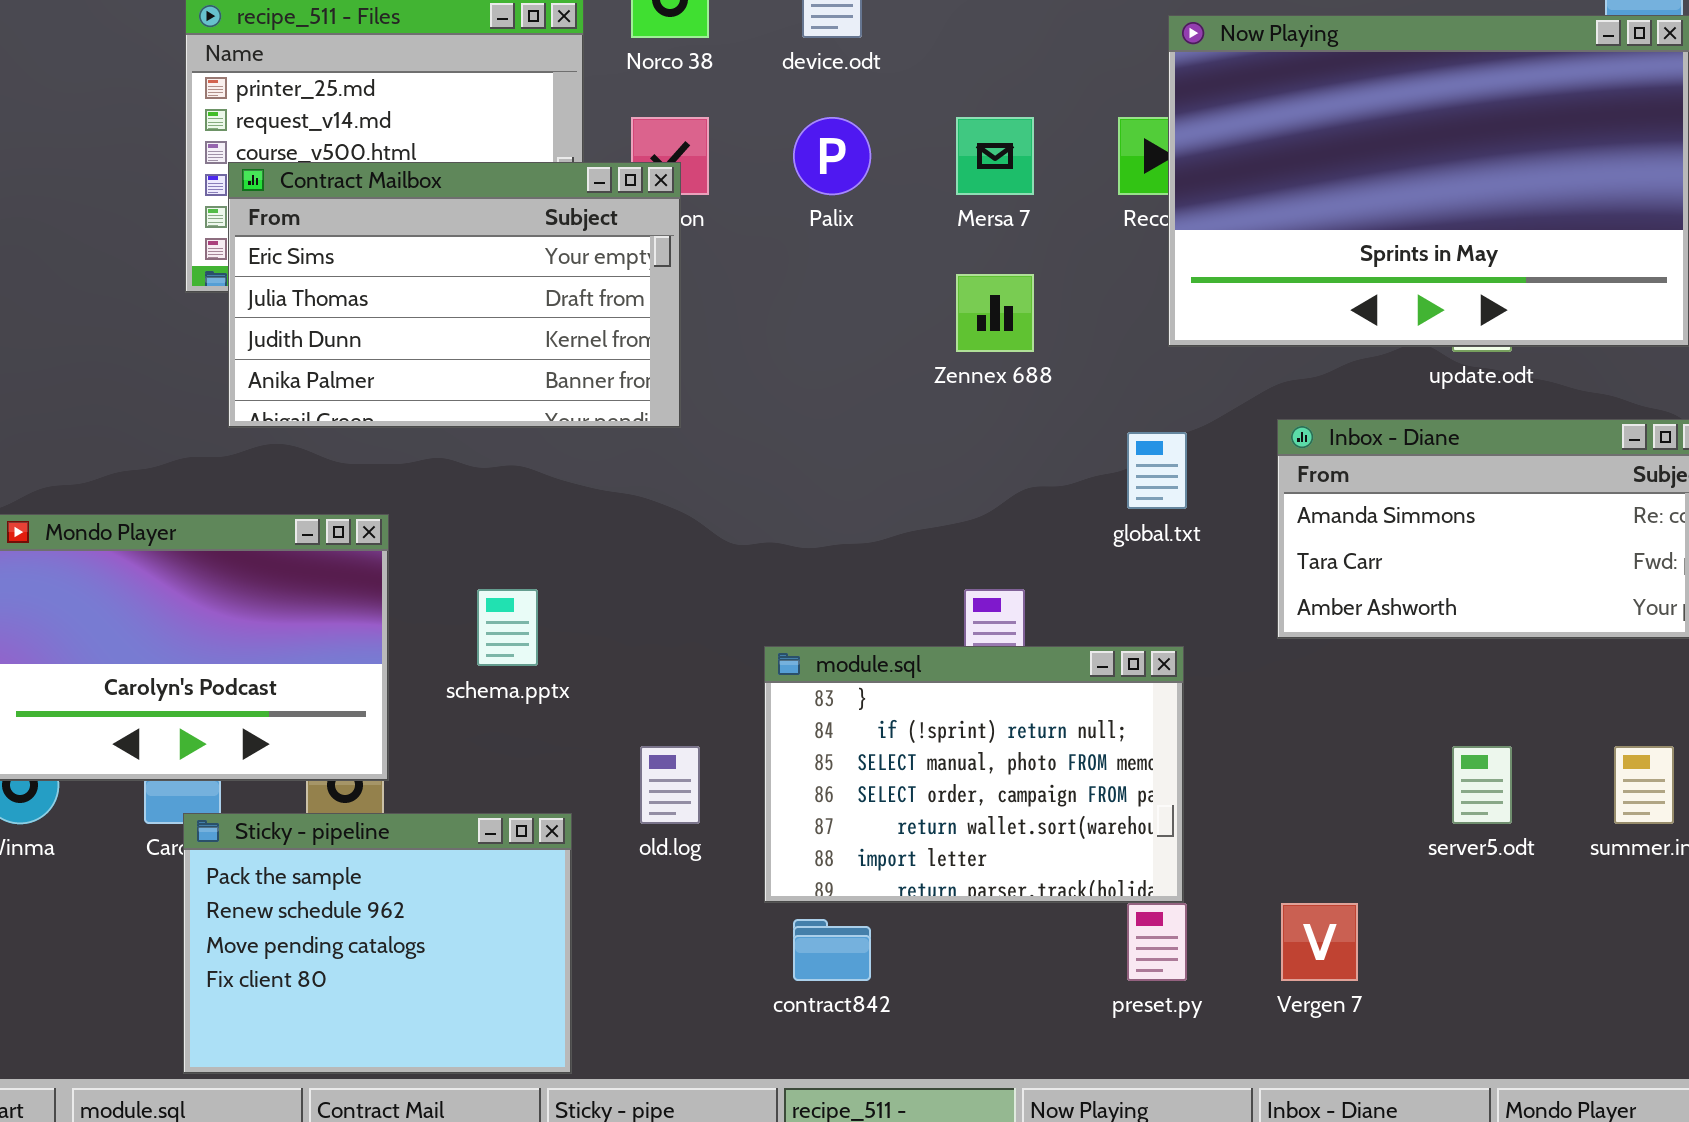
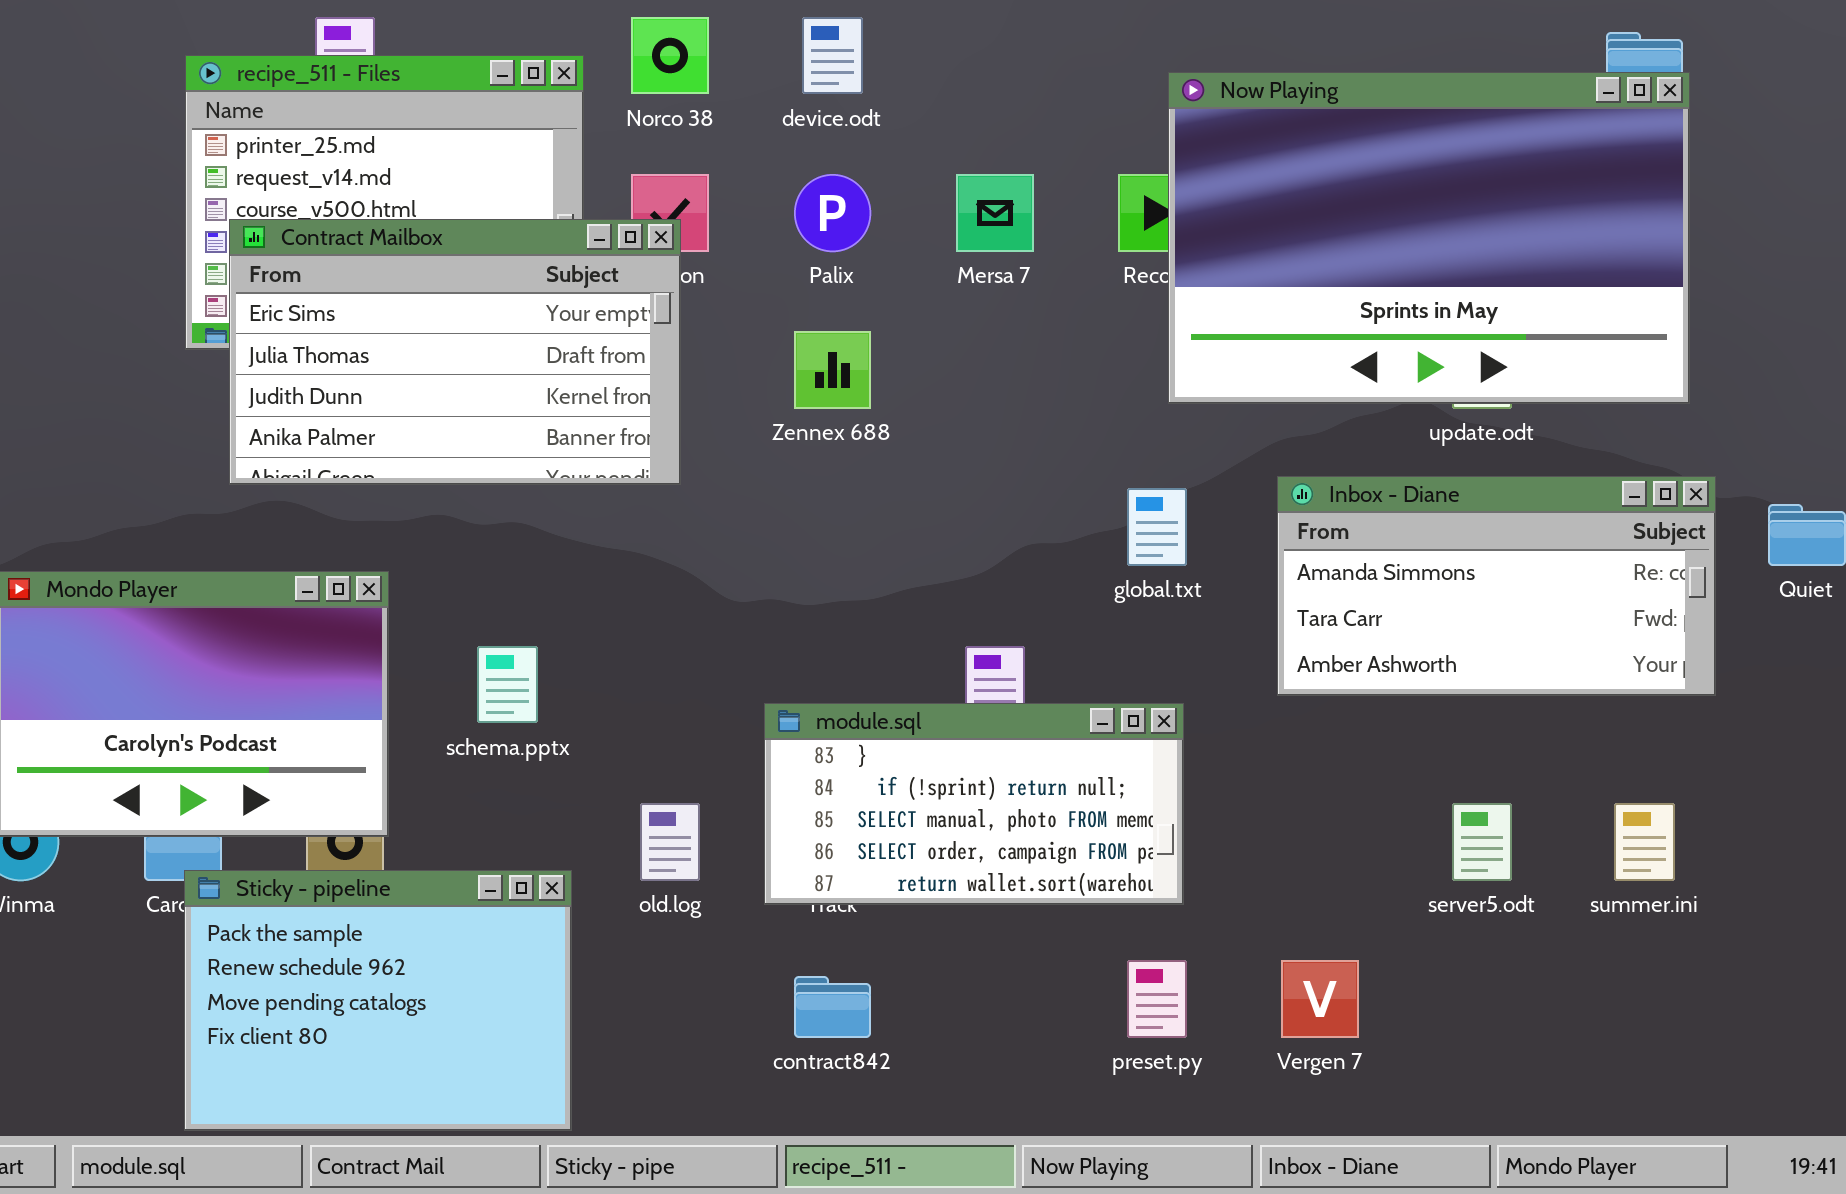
Zennex 688: [956,274,1034,352] -> [794,331,871,409], moved
module.sql: [764,646,1184,903] -> [764,703,1184,905], resized

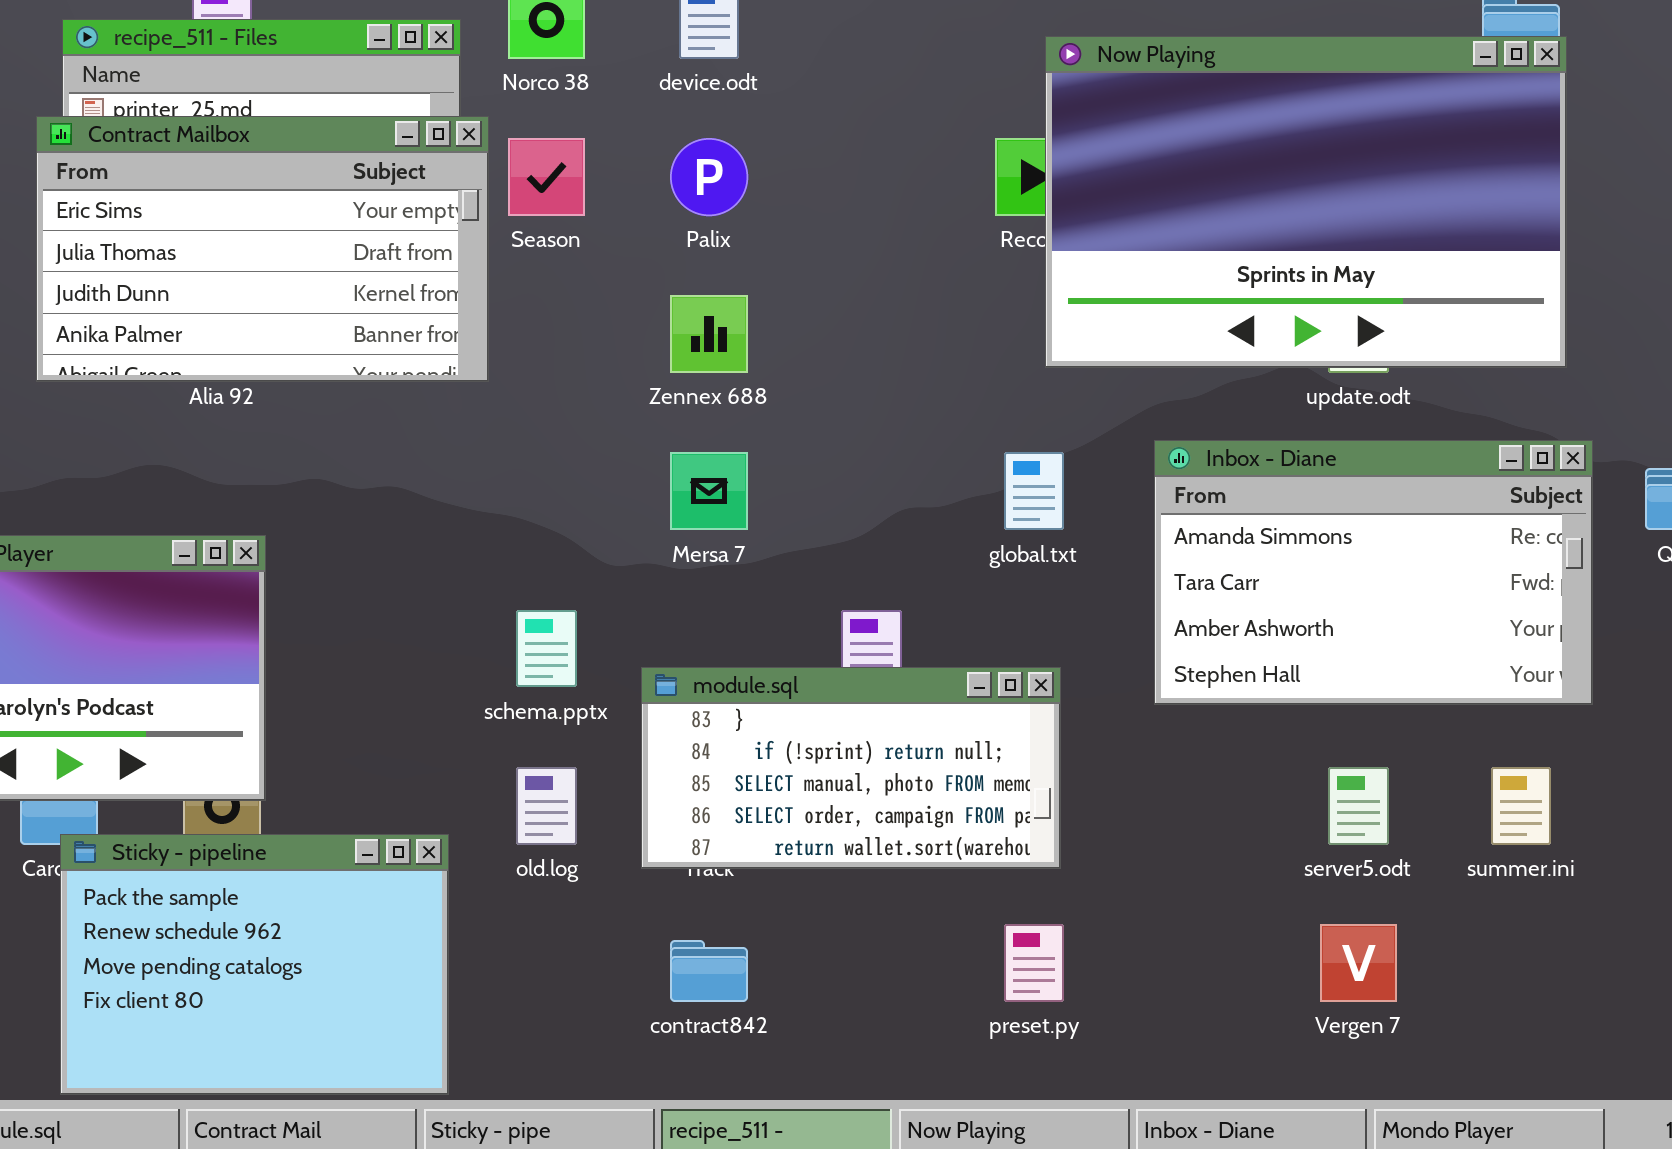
Mersa 7: [956,174,1034,252] -> [670,452,748,530], moved
Contract Mailbox: [229,219,681,485] -> [36,116,489,382], moved
Inbox - Diane: [1277,476,1716,696] -> [1154,440,1593,705], resized
schema.pptx: [477,646,538,723] -> [516,610,577,687], moved
Vergen 7: [1281,960,1359,1038] -> [1320,924,1397,1002], moved

